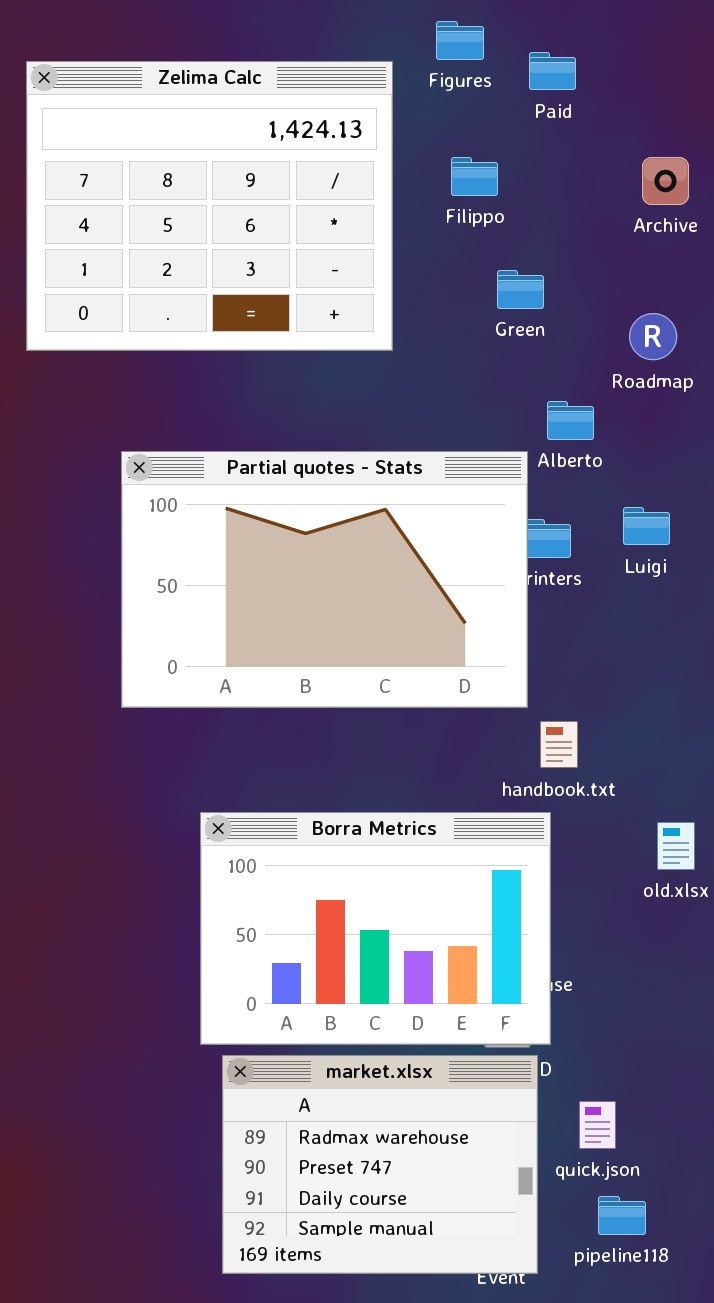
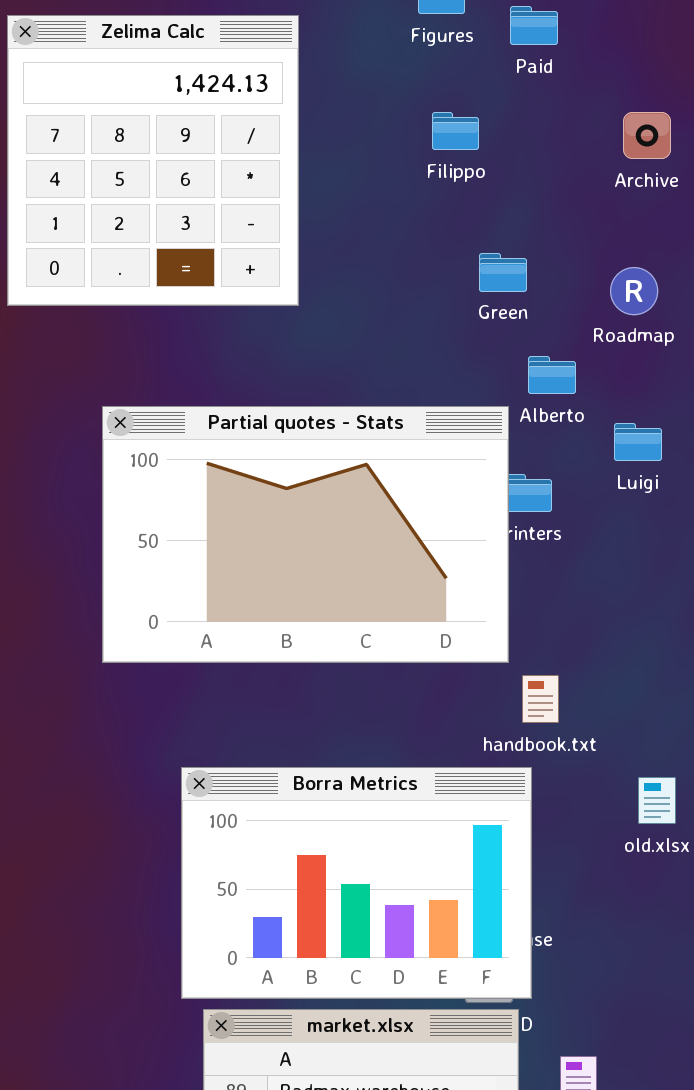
Zelima Calc: [26,61,393,351] -> [7,15,299,306], resized
Green: [497,270,544,309] -> [479,253,527,292], moved
Luigi: [623,507,670,545] -> [614,423,662,461], moved

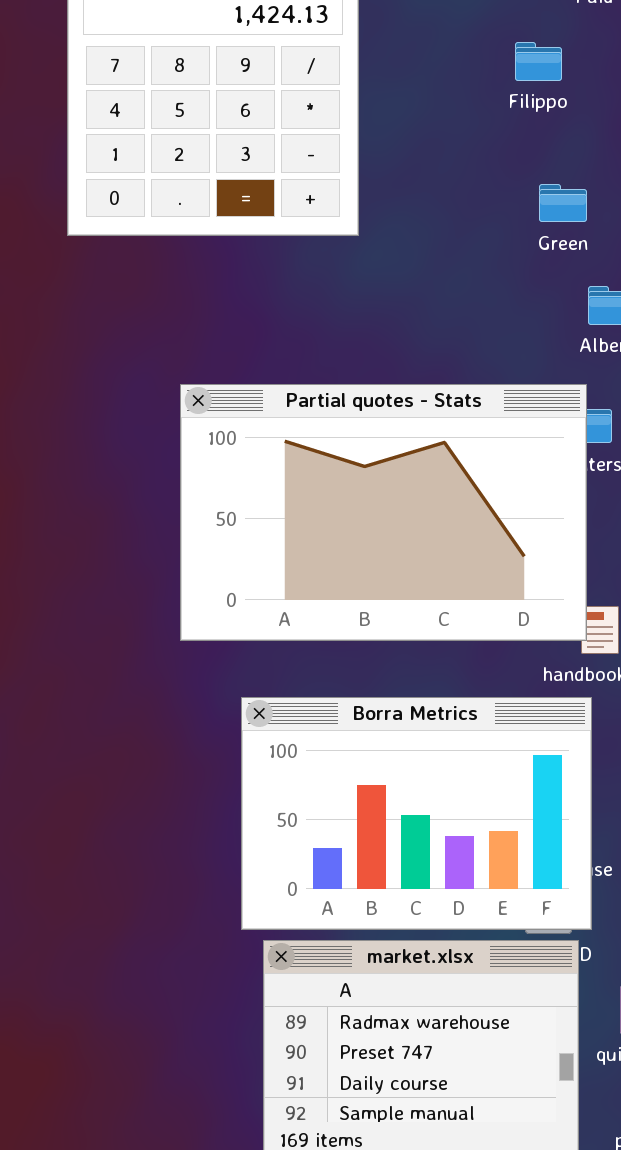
Filippo: [432,112,479,150] -> [515,42,562,81], moved
Partial quotes - Stats: [102,406,509,663] -> [180,384,587,641], moved

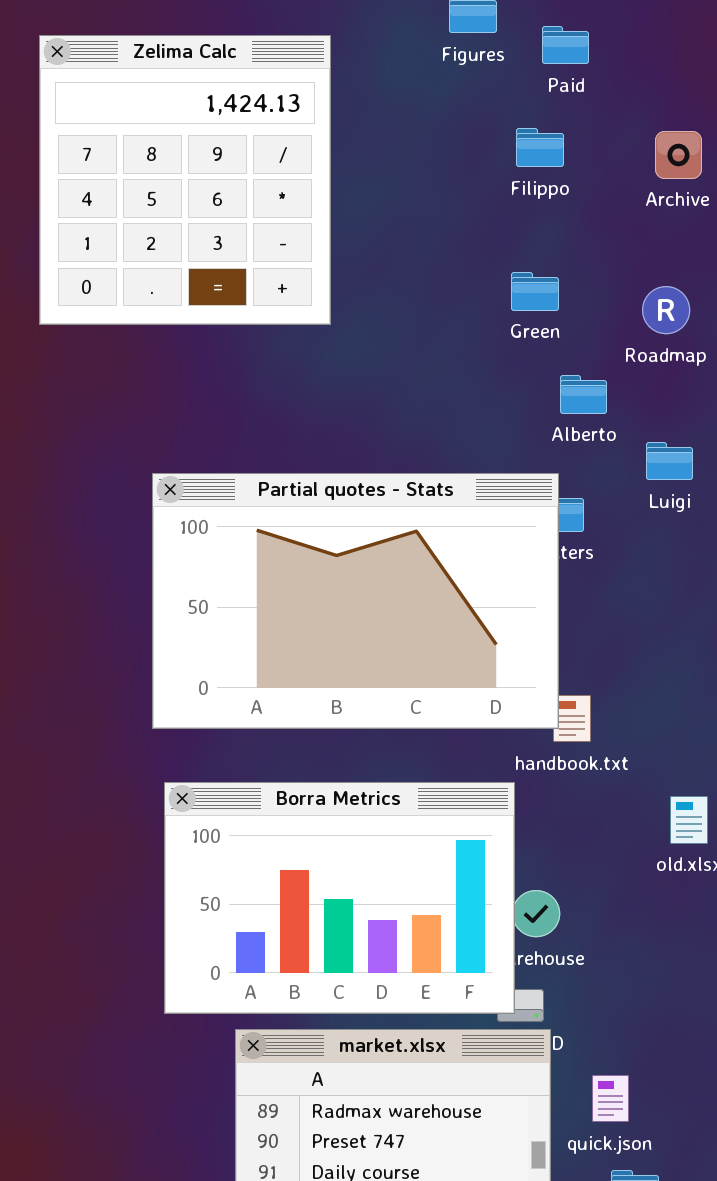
Filippo: [515,42,562,81] -> [516,128,564,167], moved
Borra Metrics: [241,697,592,930] -> [164,782,515,1014], moved

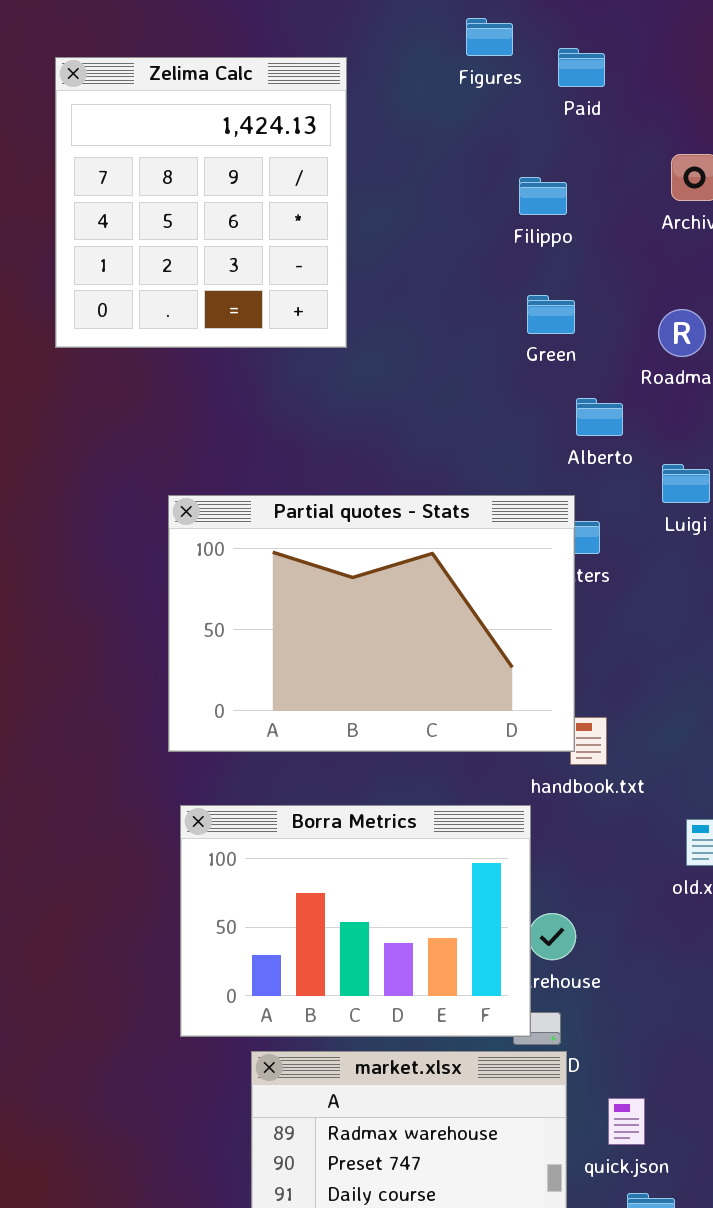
Filippo: [516,128,564,167] -> [519,177,567,215], moved

